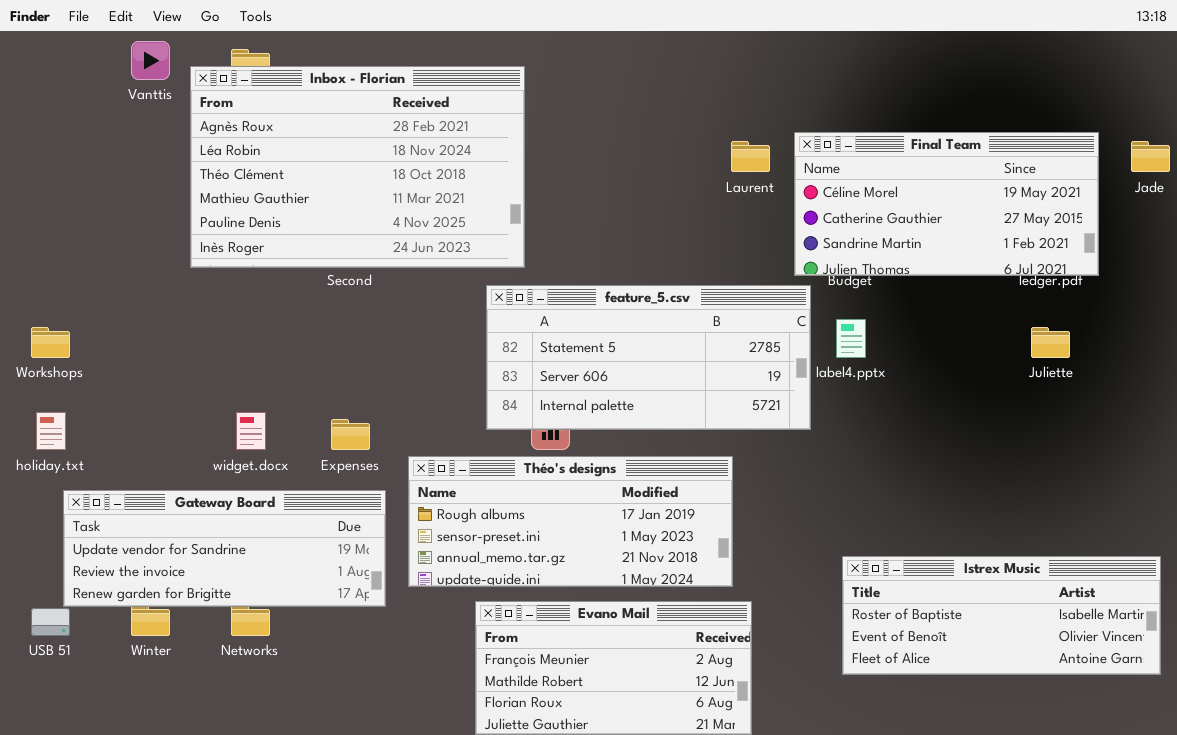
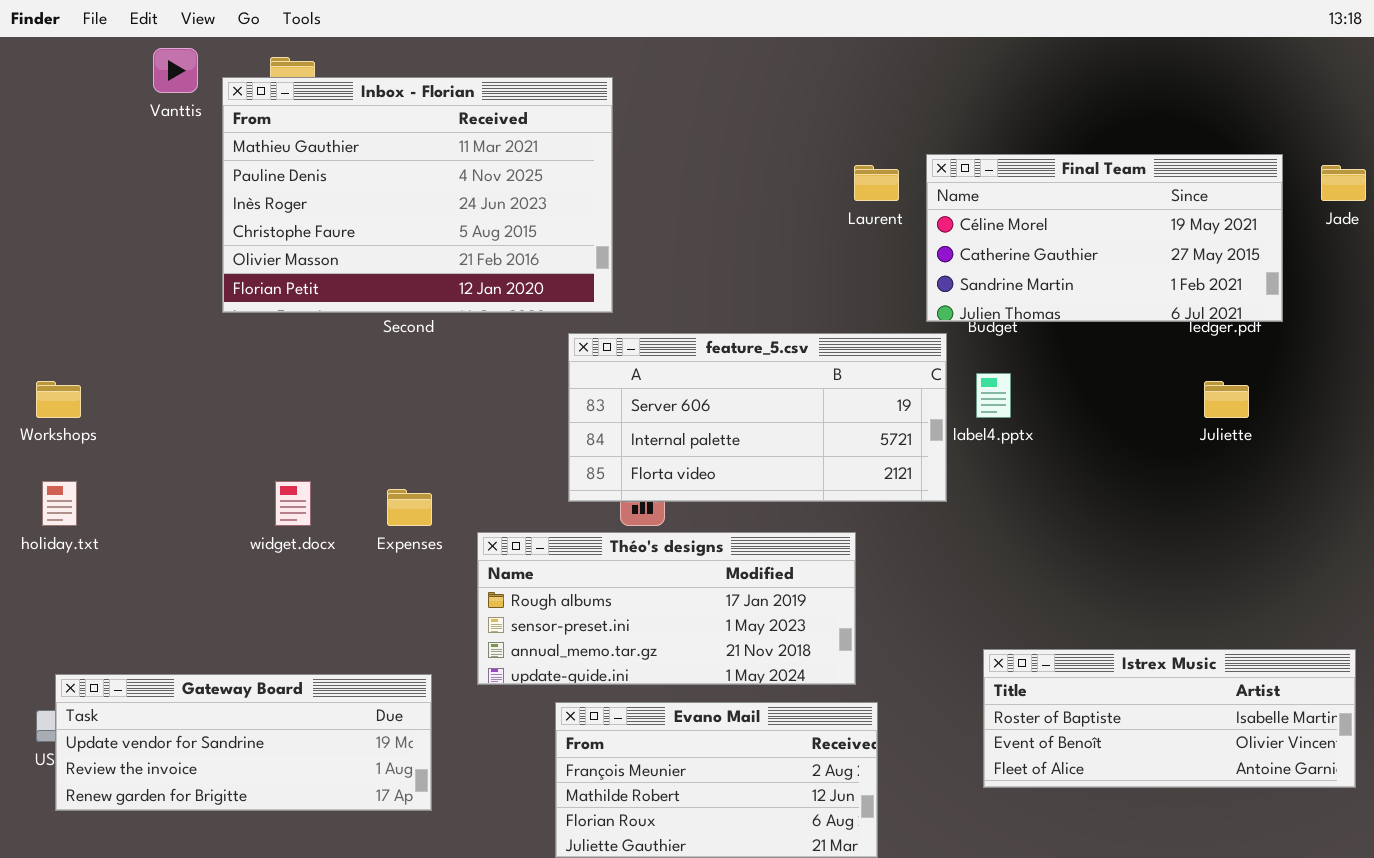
Inbox - Florian: [190,66,525,268] -> [222,77,613,313], scrolled down 3 rows
feature_5.csv: [486,285,811,430] -> [568,333,947,502], scrolled down 1 row
Gateway Board: [63,490,386,607] -> [55,674,432,811], moved

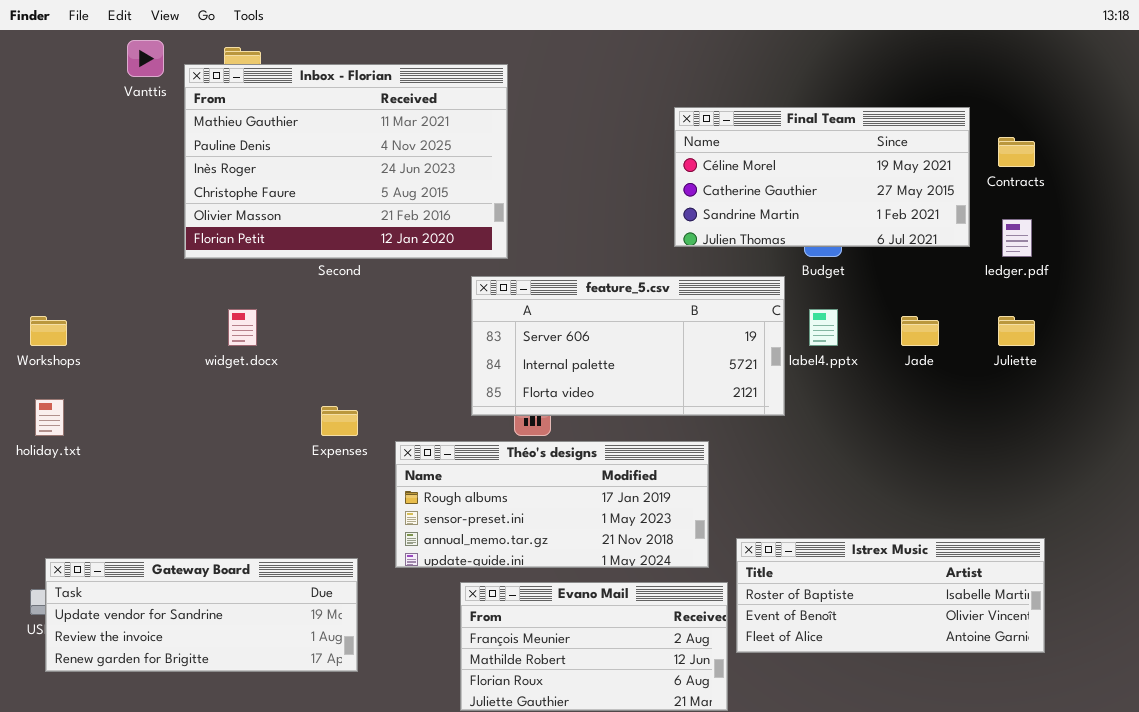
Final Team: [926,154,1283,322] -> [674,107,970,247], moved
Jade: [1321,165,1366,201] -> [901,316,939,346], moved
widget.docx: [275,481,311,526] -> [228,309,257,346], moved
Istrex Music: [983,649,1356,788] -> [736,538,1045,653], moved

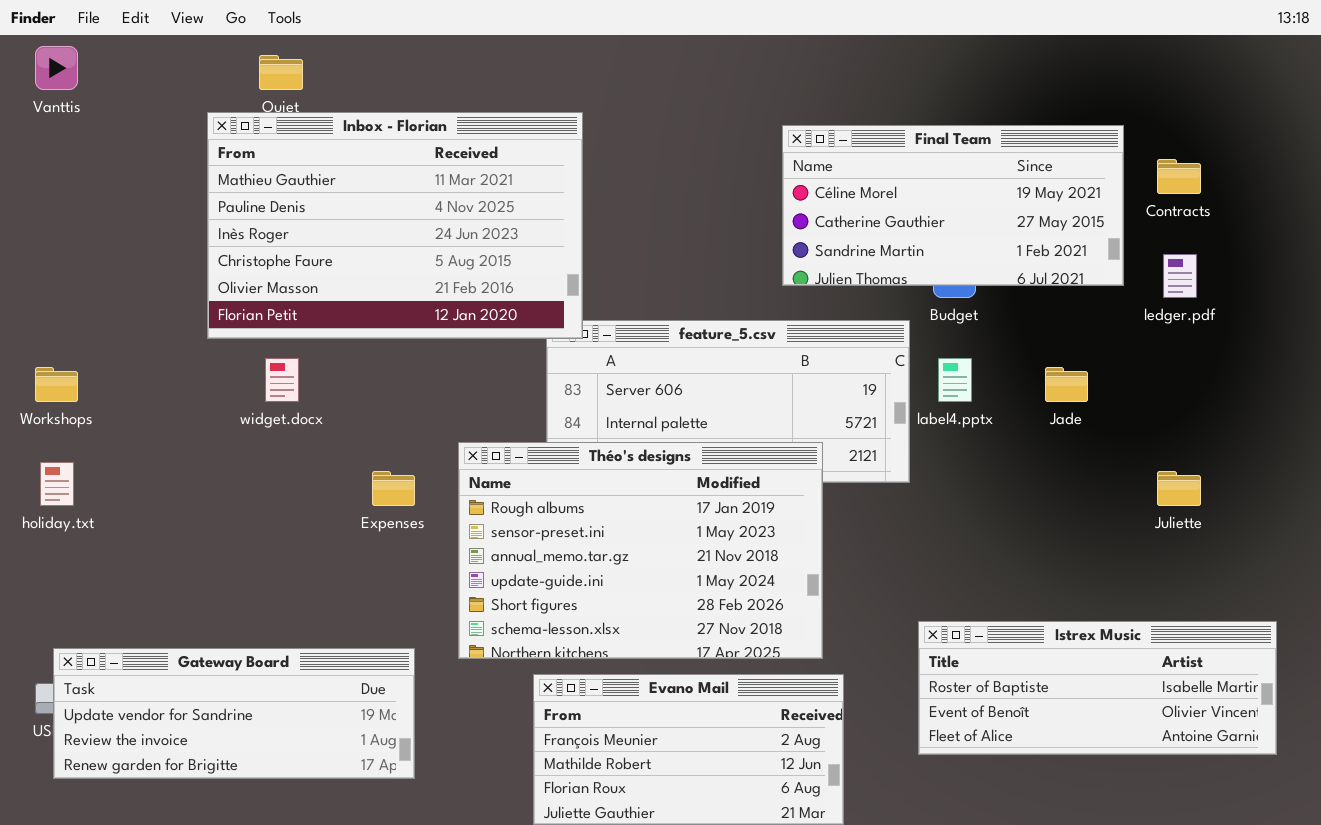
Vanttis: [127,40,164,77] -> [35,46,78,90], moved
Inbox - Florian: [184,64,508,259] -> [207,112,583,339], moved
Juliette: [998,316,1035,346] -> [1157,471,1201,506], moved
Théo's designs: [395,441,709,568] -> [458,442,823,659], resized
Istrex Music: [736,538,1045,653] -> [918,621,1277,755], moved

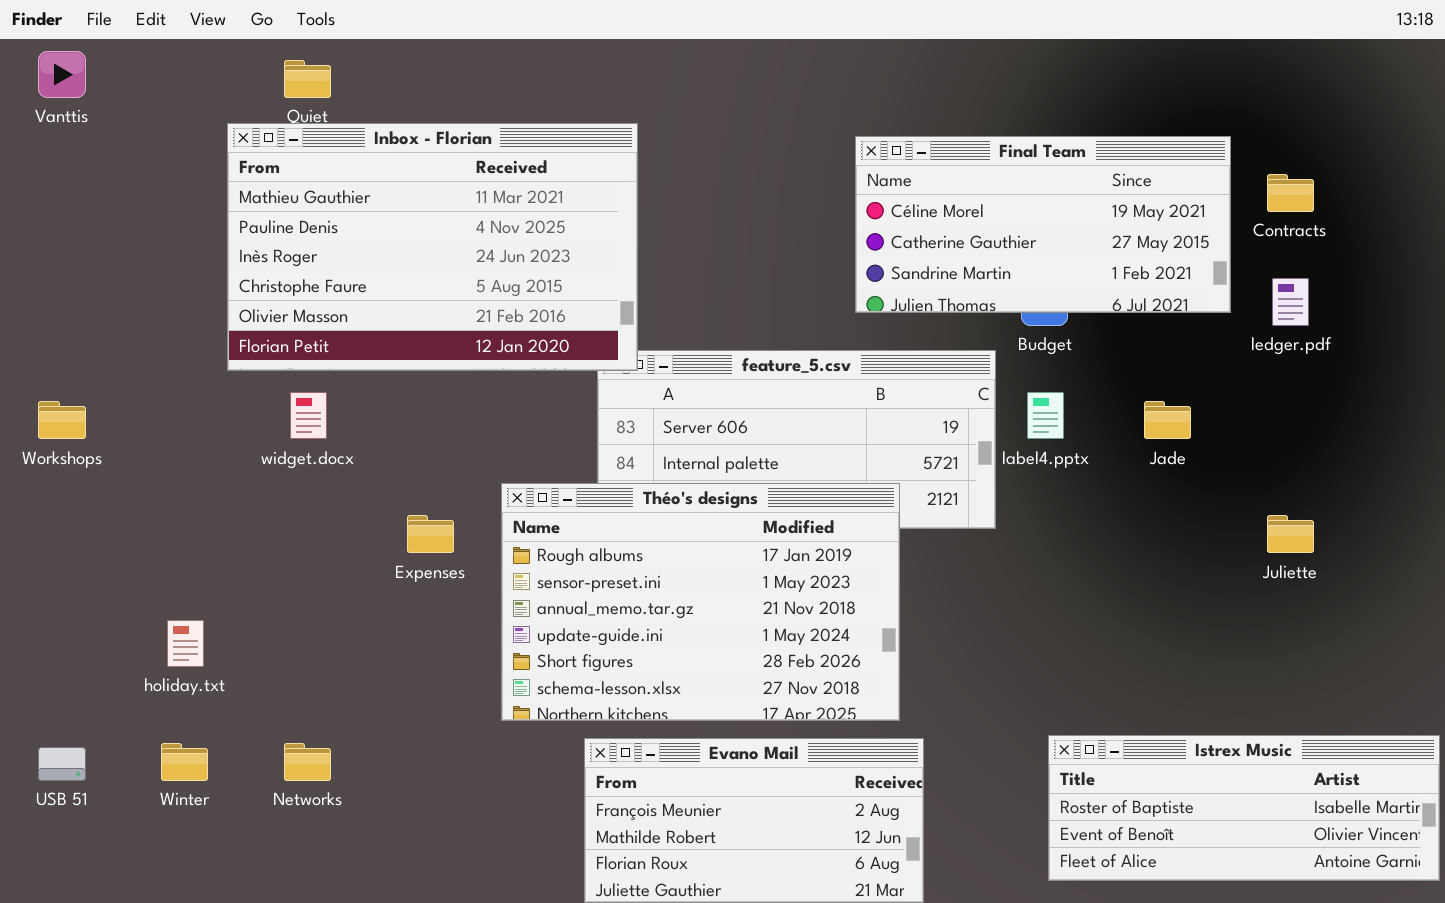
holiday.txt: [40,462,74,506] -> [167,620,204,667], moved
Istrex Music: [918,621,1277,755] -> [1048,735,1440,881], moved
Gateway Board: [53,648,415,779] -> none, closed

